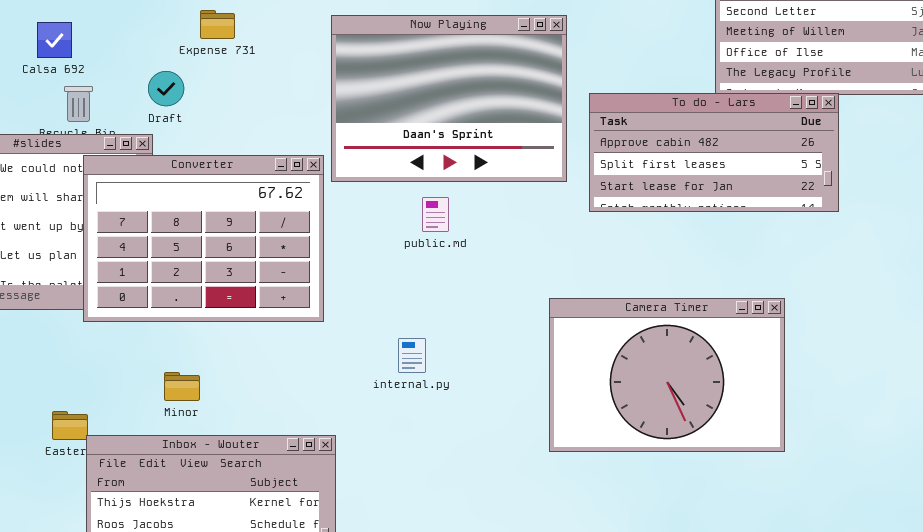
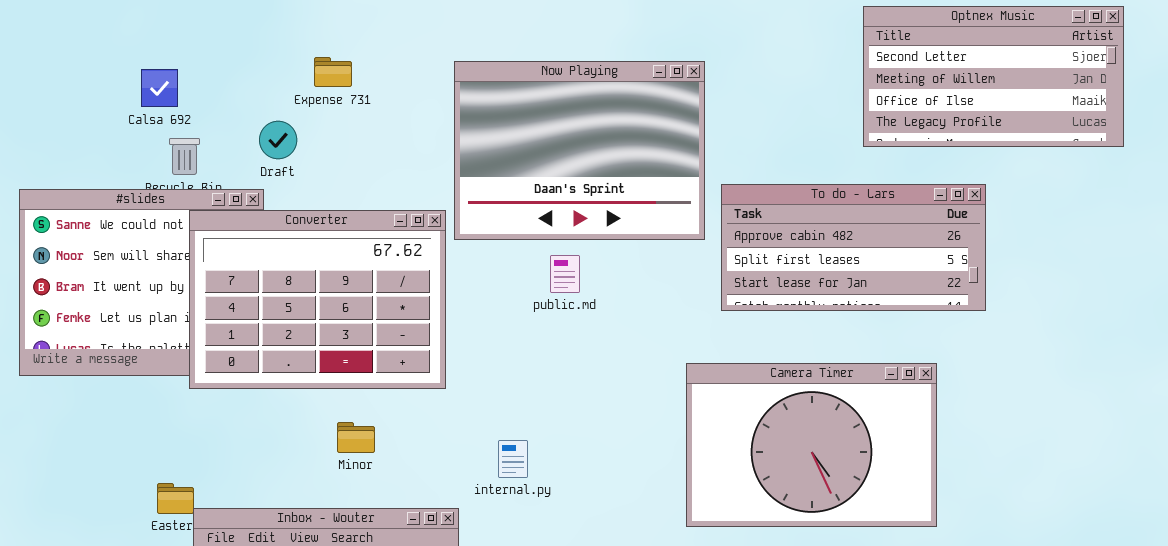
To do - Lars: [589,93,839,212] -> [721,184,986,311], moved
internal.py: [398,338,426,373] -> [498,440,528,478], moved
Minor: [164,372,200,401] -> [337,422,375,453], moved

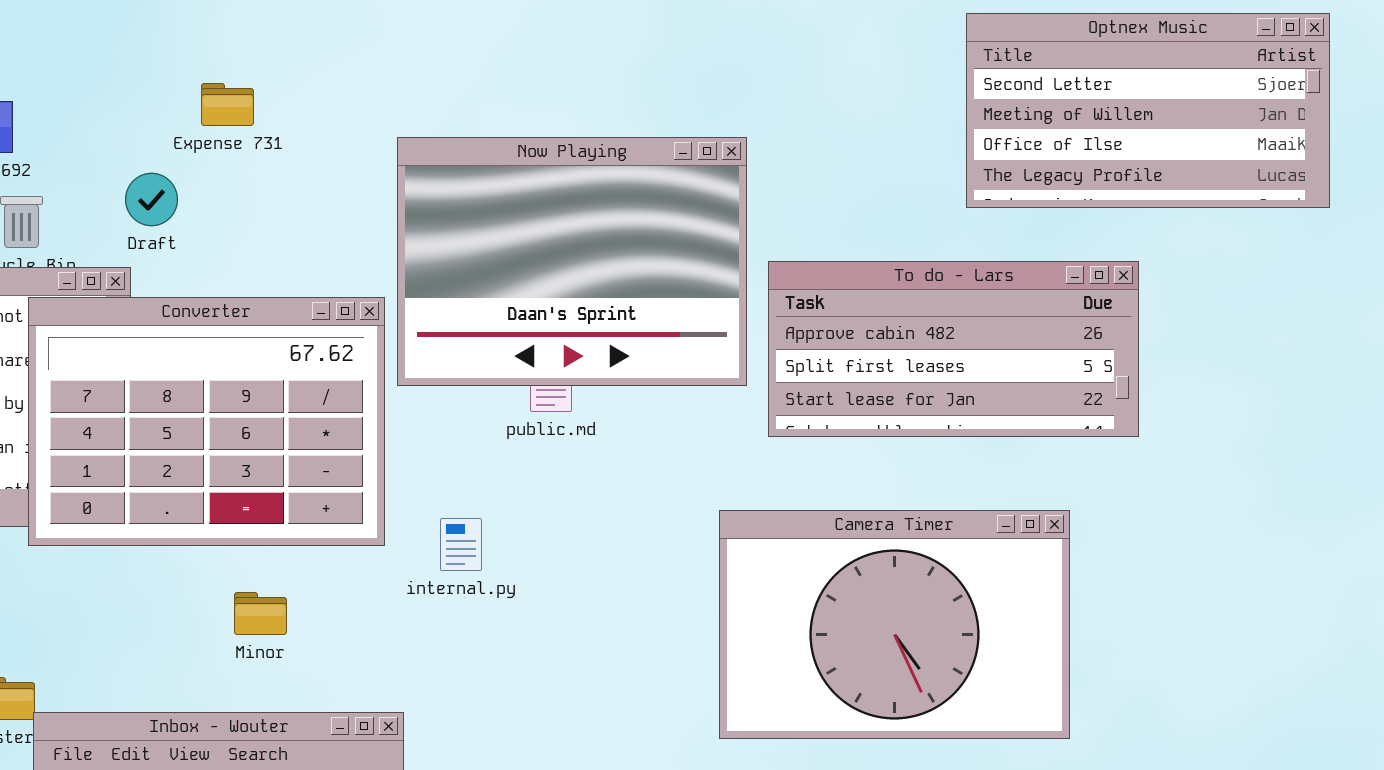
Now Playing: [454,61,705,240] -> [397,137,747,386], moved
internal.py: [498,440,528,478] -> [440,518,482,571], moved

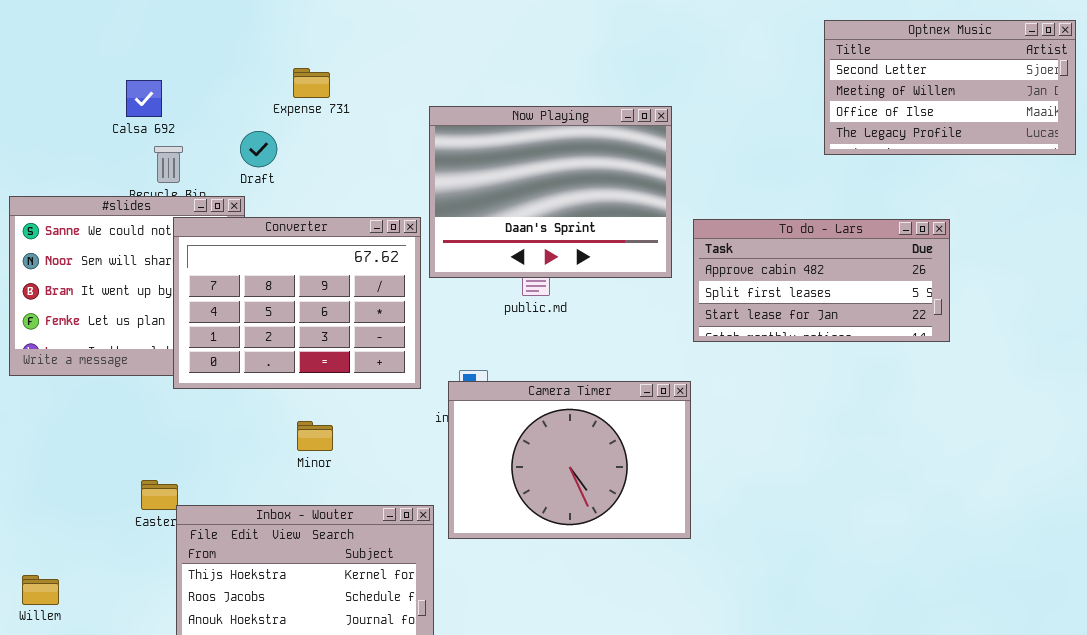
To do - Lars: [768,261,1139,437] -> [693,219,950,342], moved
Camera Timer: [719,510,1070,739] -> [448,381,691,539], moved
Minor: [234,592,287,635] -> [297,421,333,451], moved

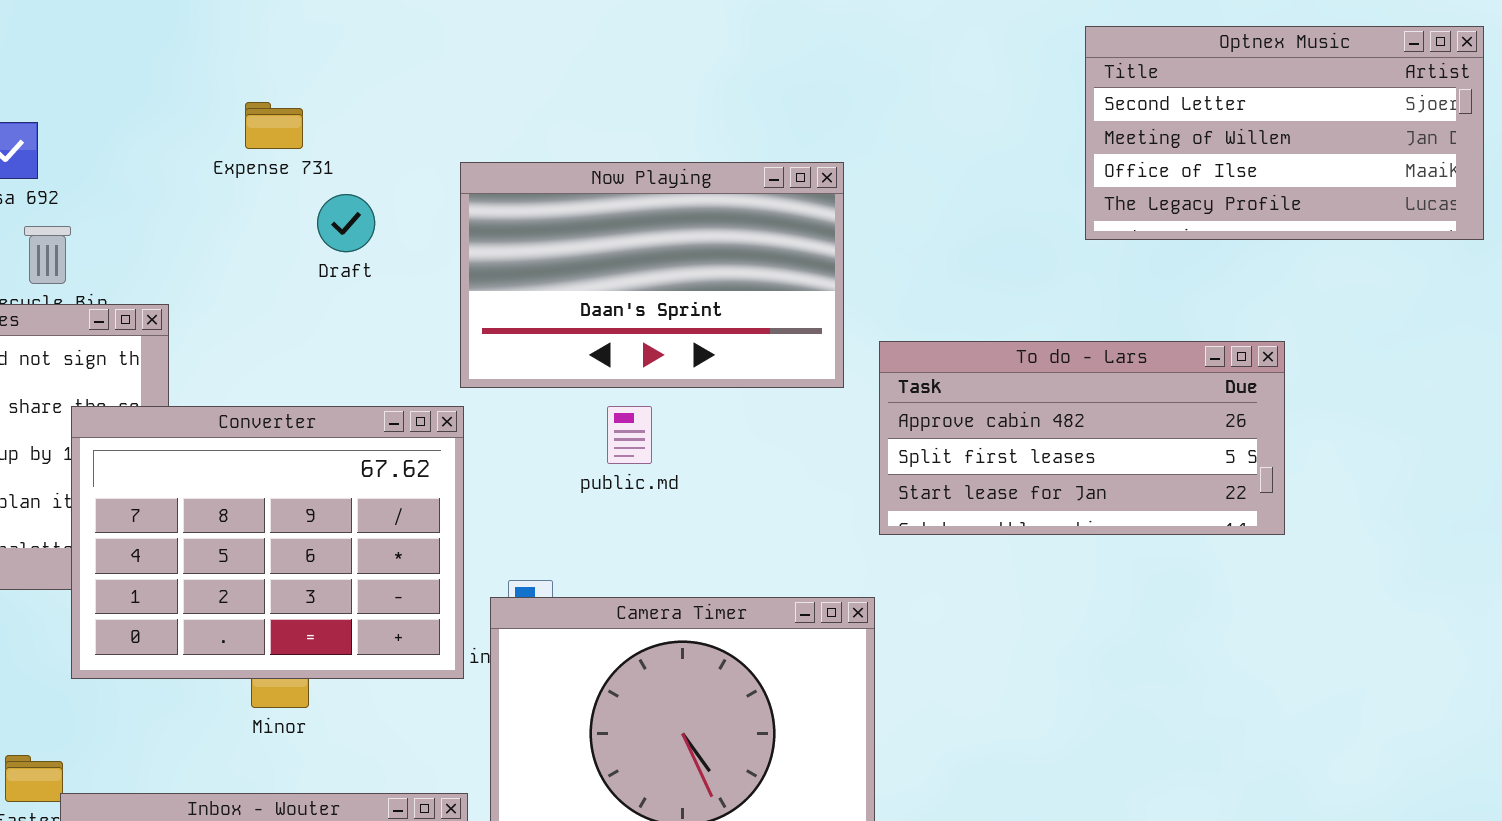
Now Playing: [429,106,672,278] -> [460,162,844,388], resized
Draft: [240,131,277,167] -> [317,194,375,252], moved
Converter: [173,217,421,389] -> [71,406,464,679], moved

